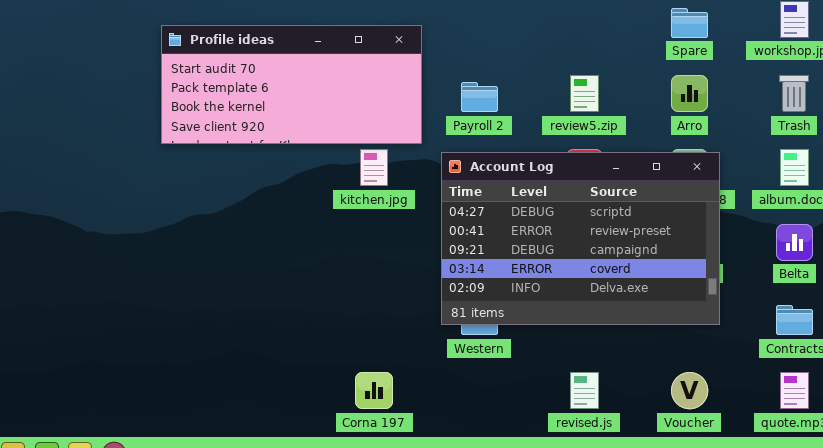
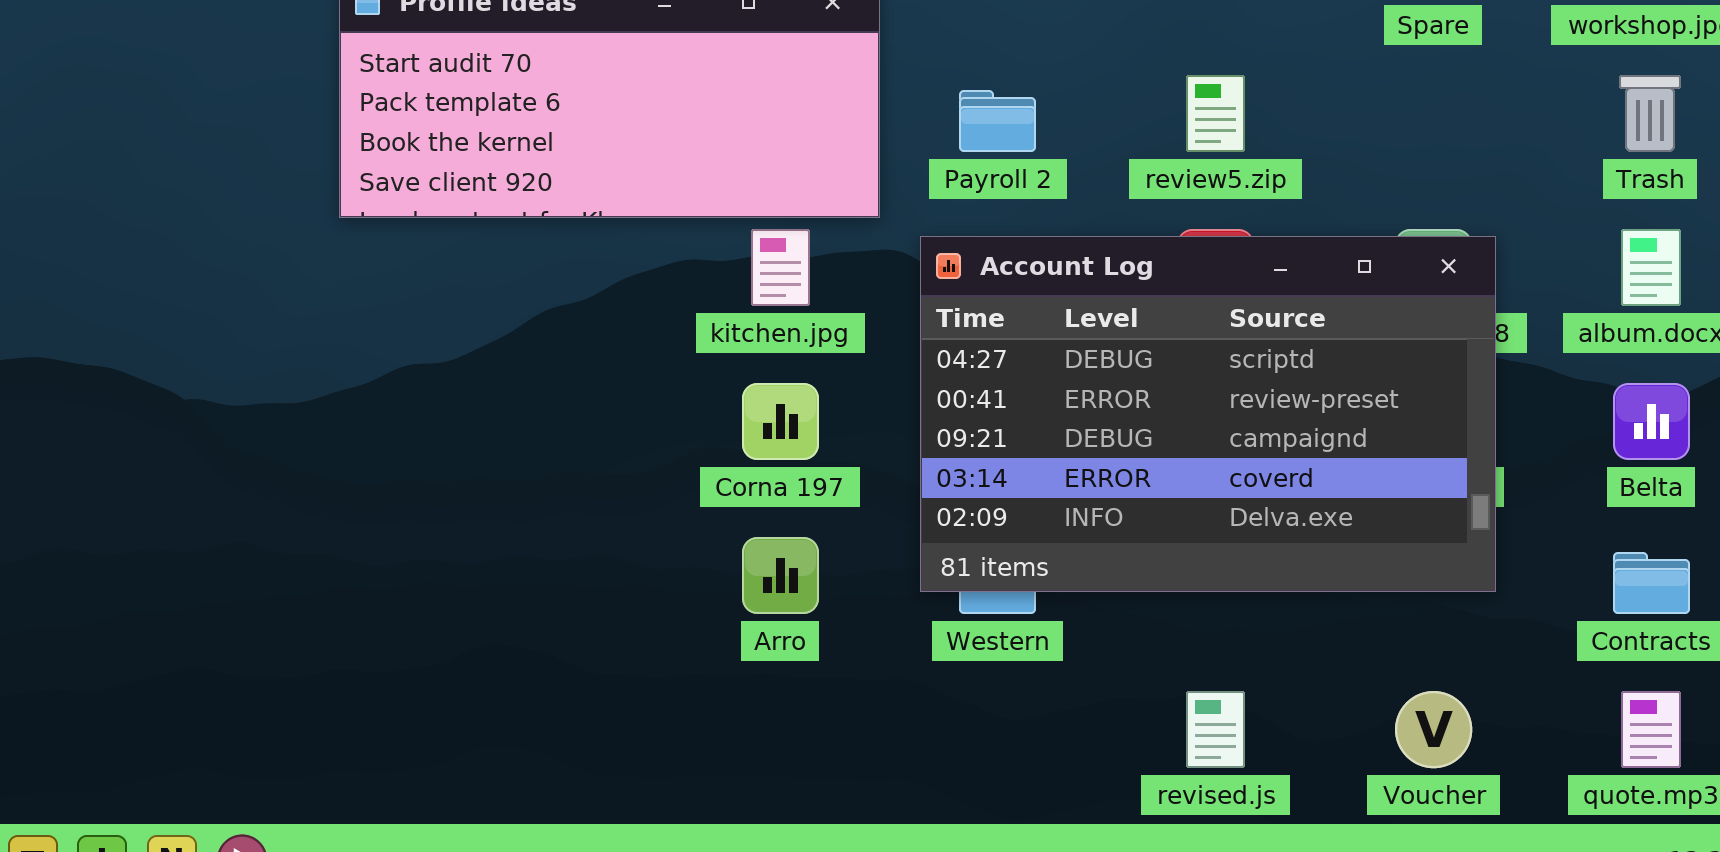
Arro: [671,75,708,112] -> [742,537,819,614], moved
Corna 197: [355,372,393,409] -> [742,383,819,460], moved

